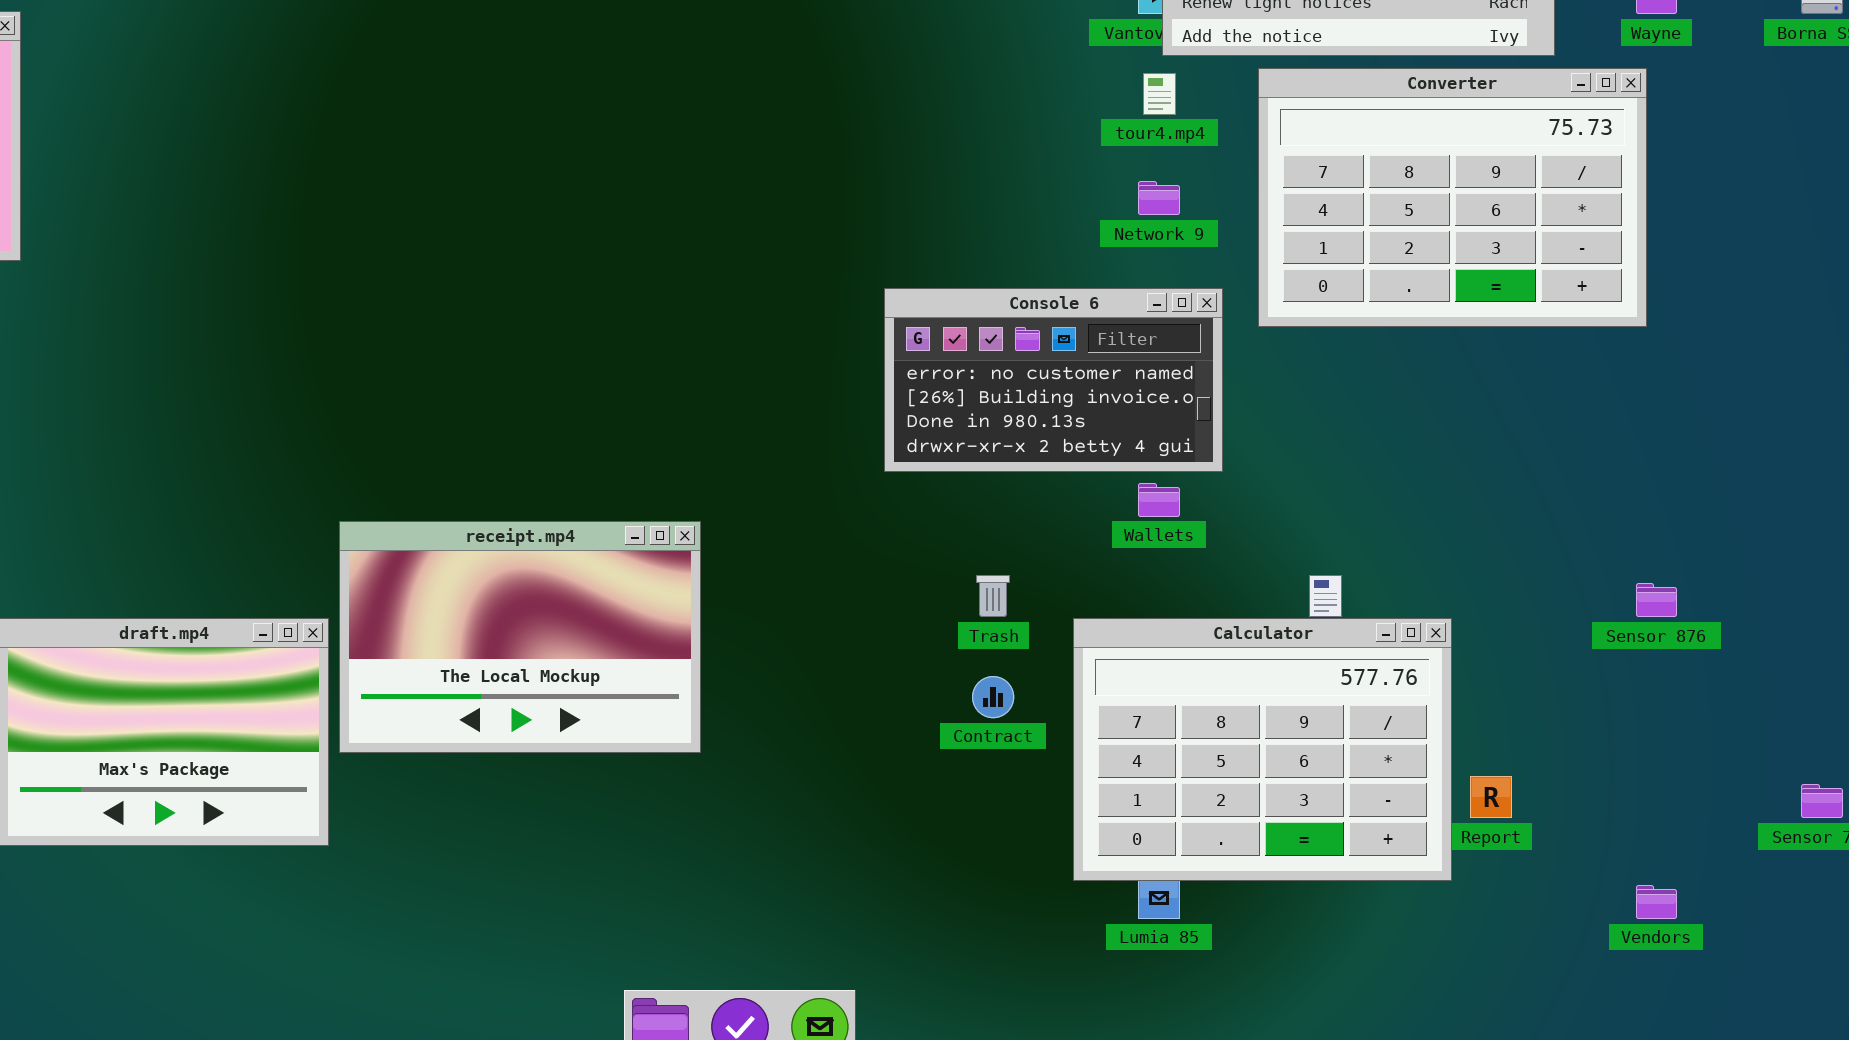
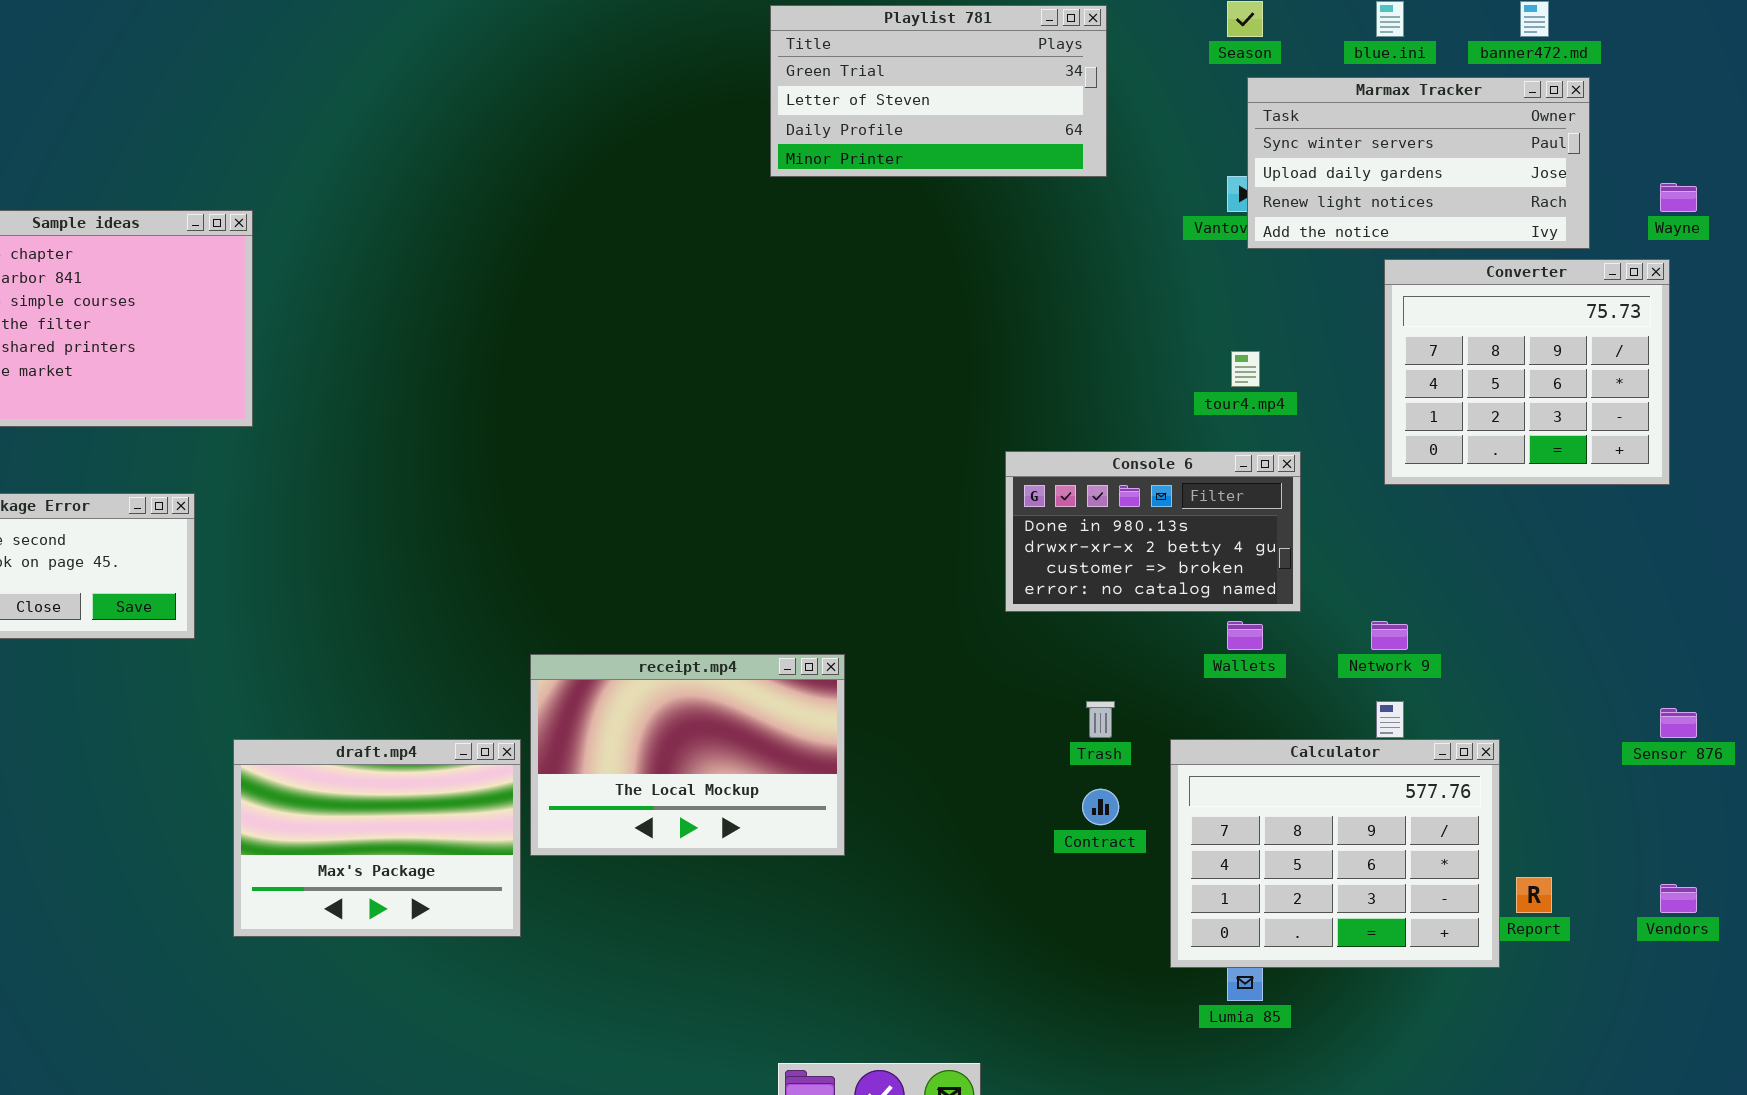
Converter: [1258,68,1647,327] -> [1384,259,1670,485], resized
tour4.mp4: [1143,73,1176,115] -> [1231,351,1260,387], moved
Network 9: [1138,181,1180,215] -> [1371,621,1408,650], moved
Console 6: [884,288,1223,472] -> [1005,451,1301,612], scrolled down 2 rows
Vendors: [1636,885,1677,919] -> [1660,884,1697,913], moved

